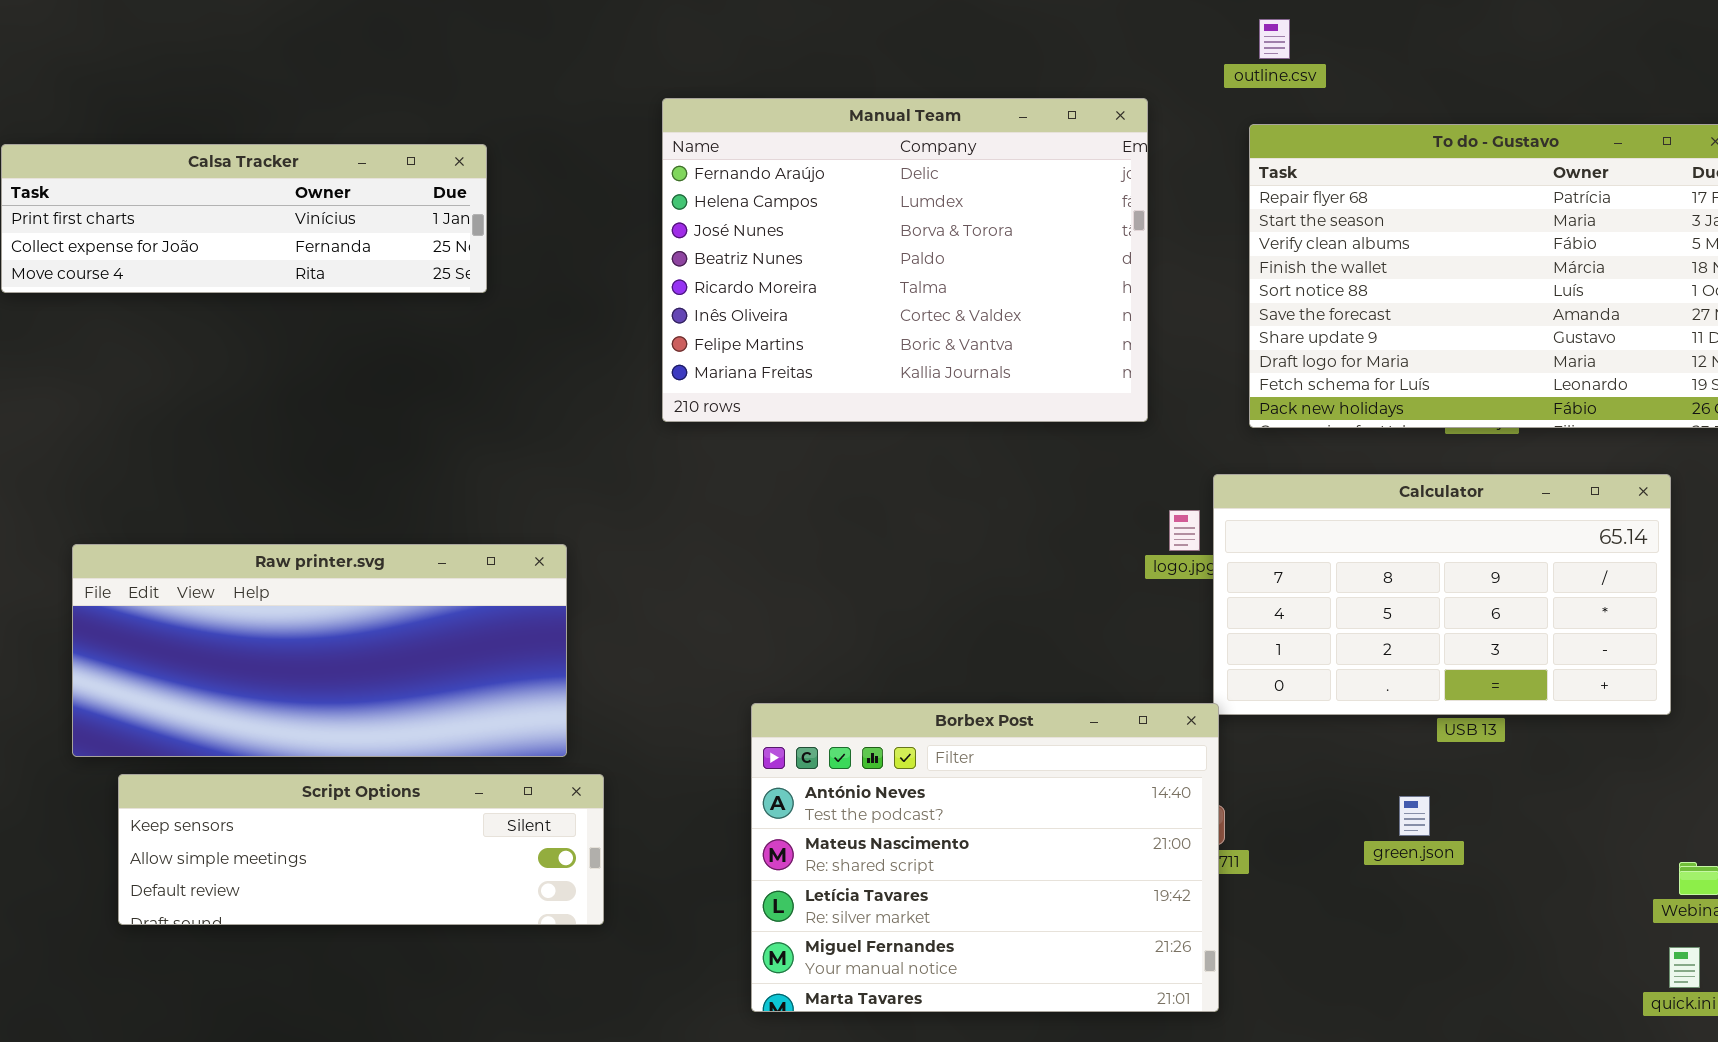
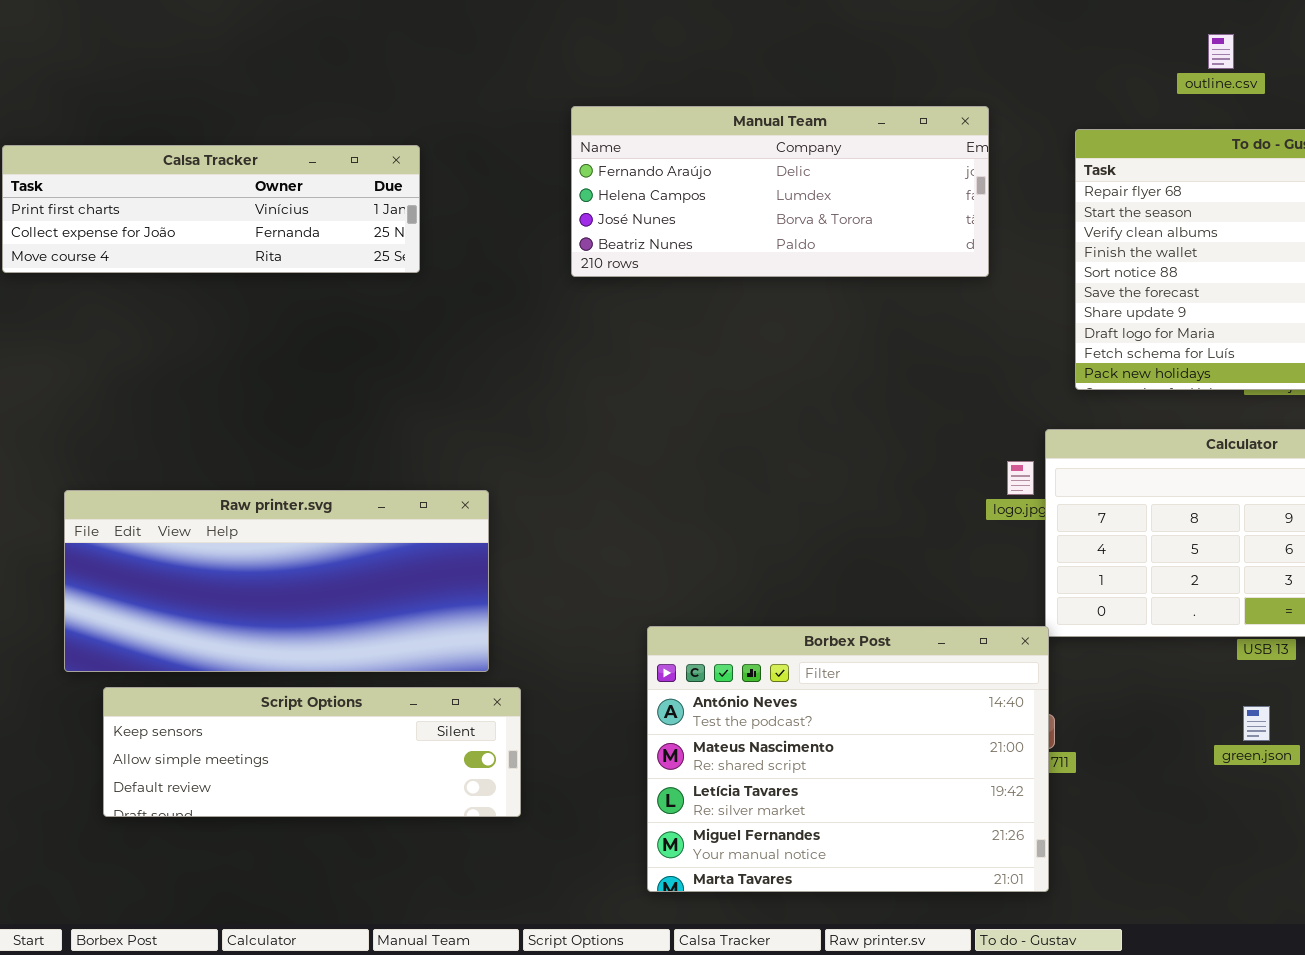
outline.csv: [1259,19,1290,59] -> [1208,34,1234,69], moved
Manual Team: [662,98,1148,422] -> [571,106,989,277], resized
green.json: [1399,796,1430,836] -> [1243,706,1270,741], moved

